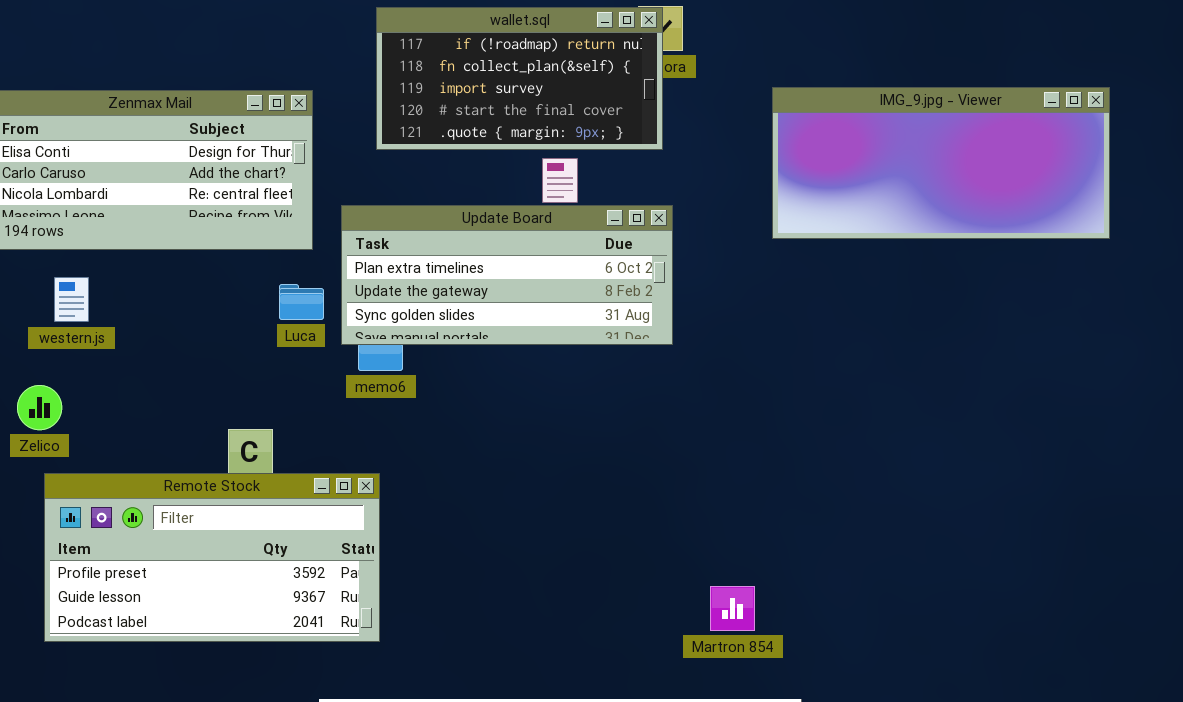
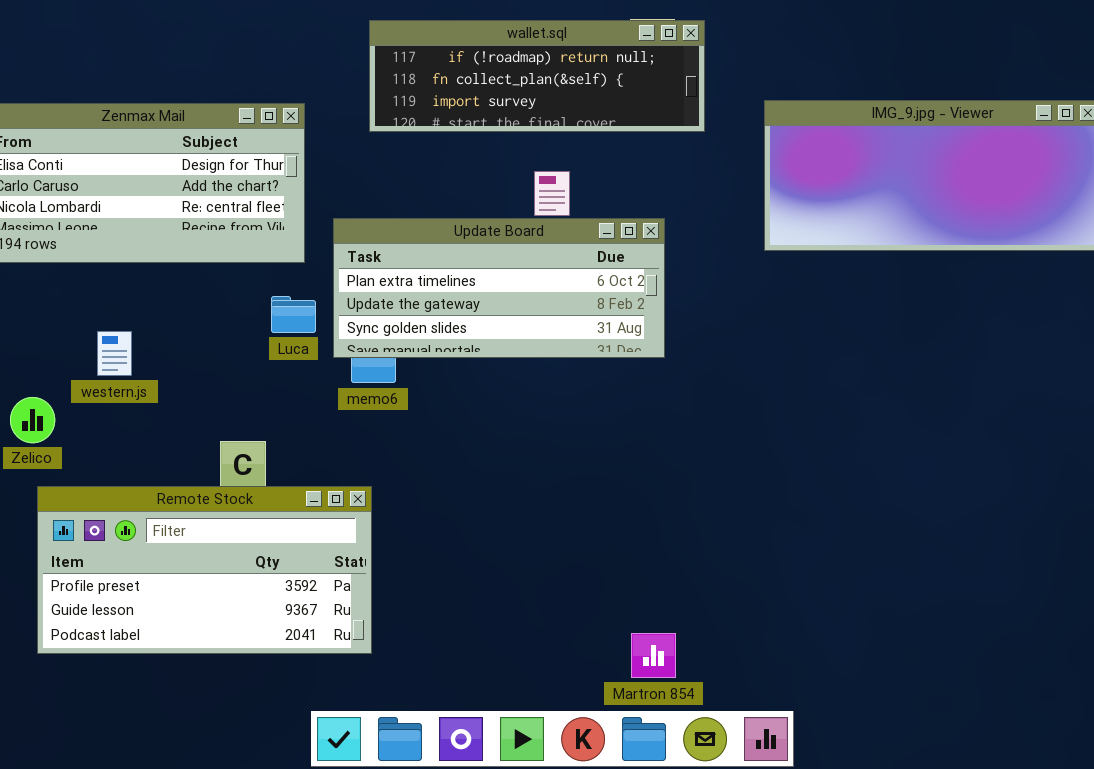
wallet.sql: [376,7,663,150] -> [369,20,705,132], resized
western.js: [54,277,89,322] -> [97,331,132,376], moved
Martron 854: [710,586,755,631] -> [631,633,676,678], moved

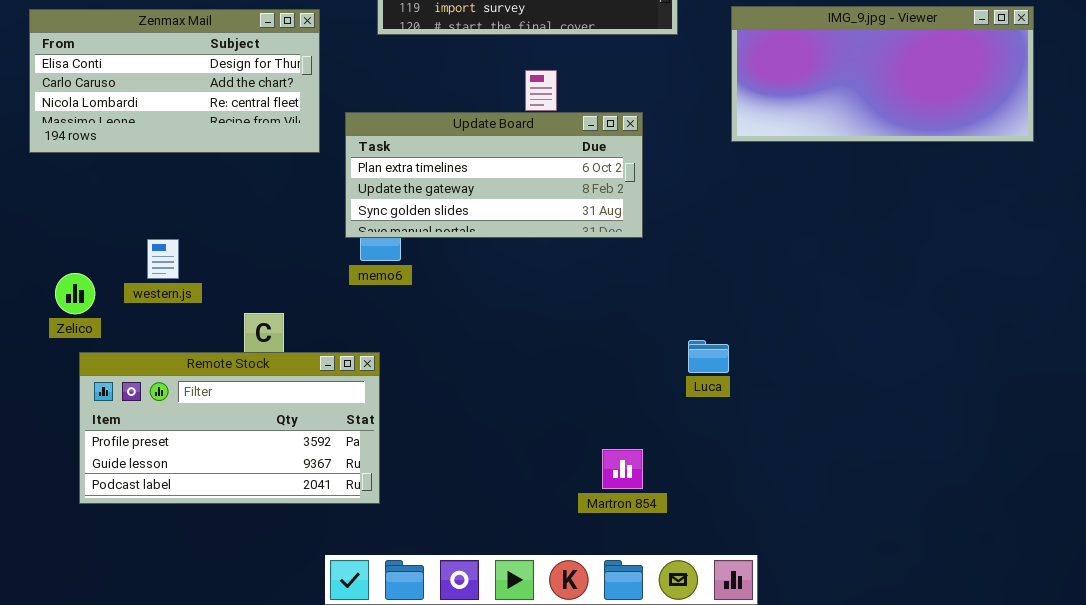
Luca: [271,296,316,333] -> [688,340,729,373], moved
western.js: [97,331,132,376] -> [147,239,179,279], moved
Martron 854: [631,633,676,678] -> [602,449,643,489], moved

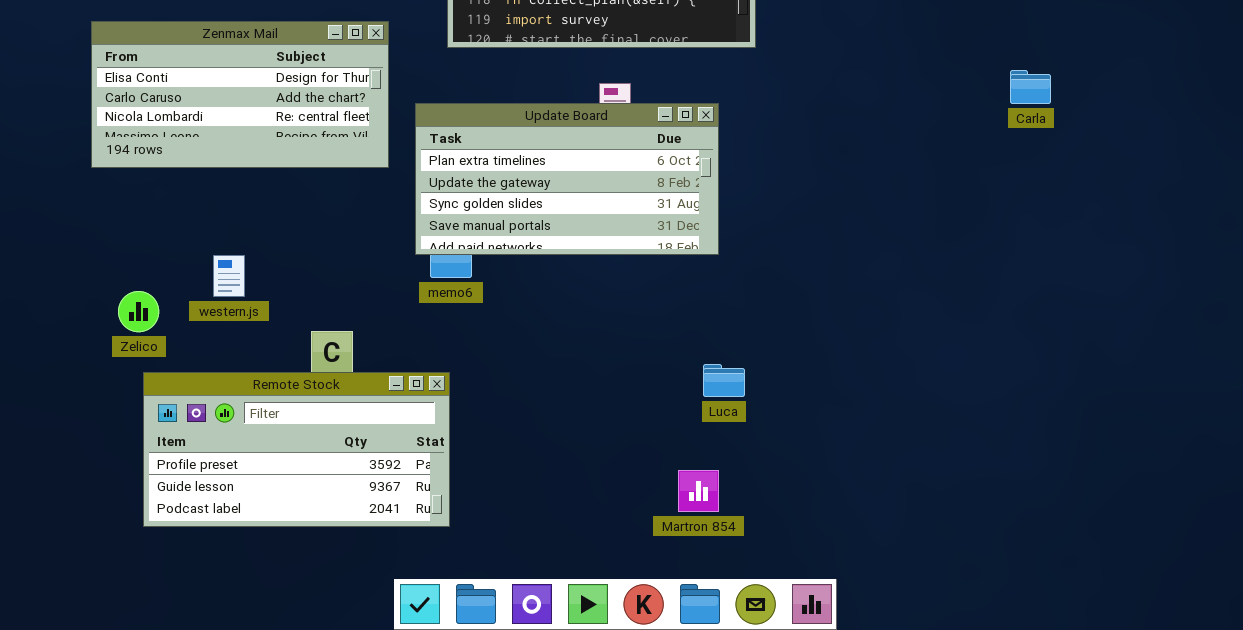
IMG_9.jpg - Viewer: [731,6,1034,142] -> none, closed
Update Board: [345,112,643,238] -> [415,103,719,255], resized
Luca: [688,340,729,373] -> [703,364,745,397], moved

